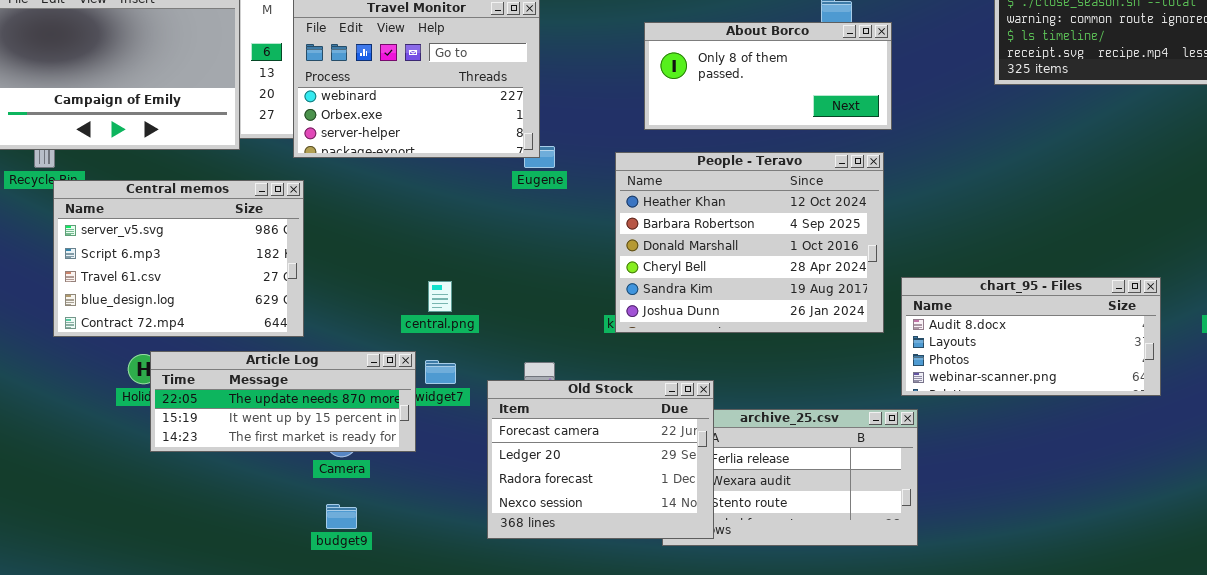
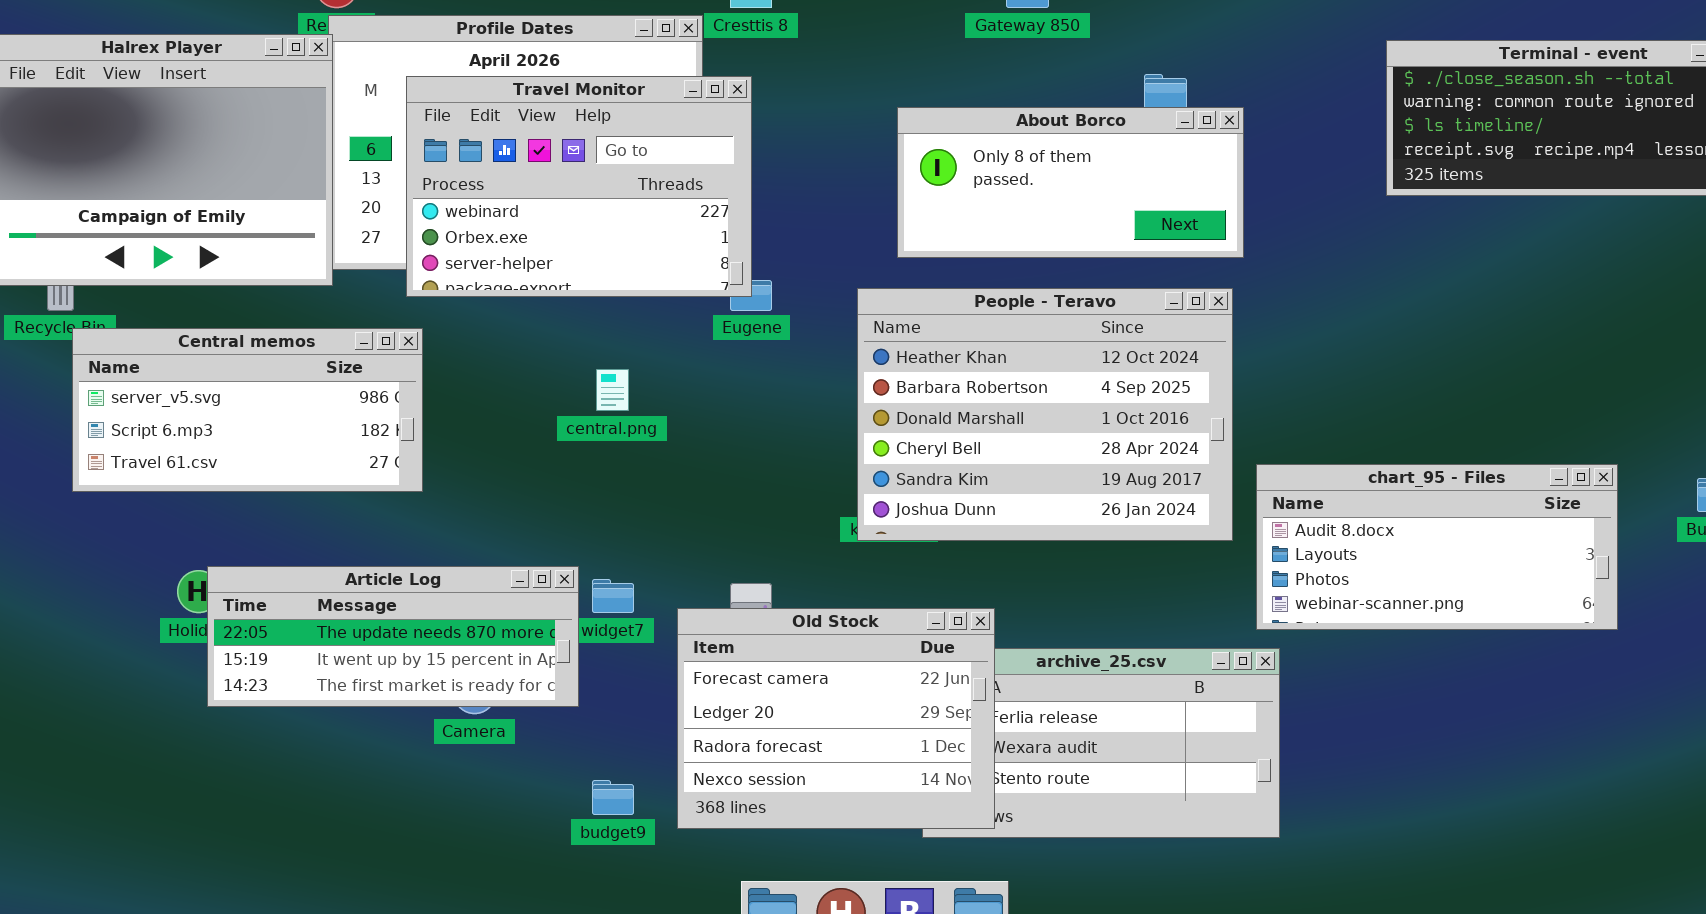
Central memos: [53,180,304,337] -> [72,328,423,492], resized
central.png: [428,281,452,312] -> [596,369,629,411], moved
budget9: [326,504,357,529] -> [592,780,634,815], moved

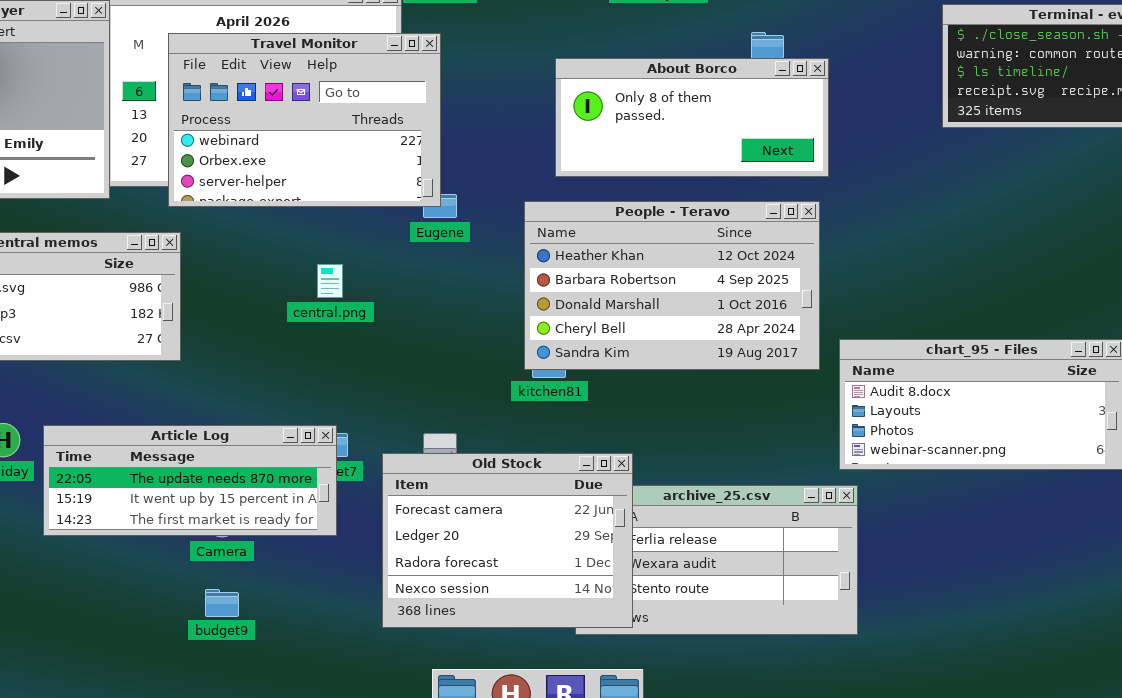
People - Teravo: [857,288,1233,541] -> [524,201,820,370], resized
Article Log: [207,566,579,707] -> [43,425,337,536], moved
budget9: [592,780,634,815] -> [205,589,239,617], moved

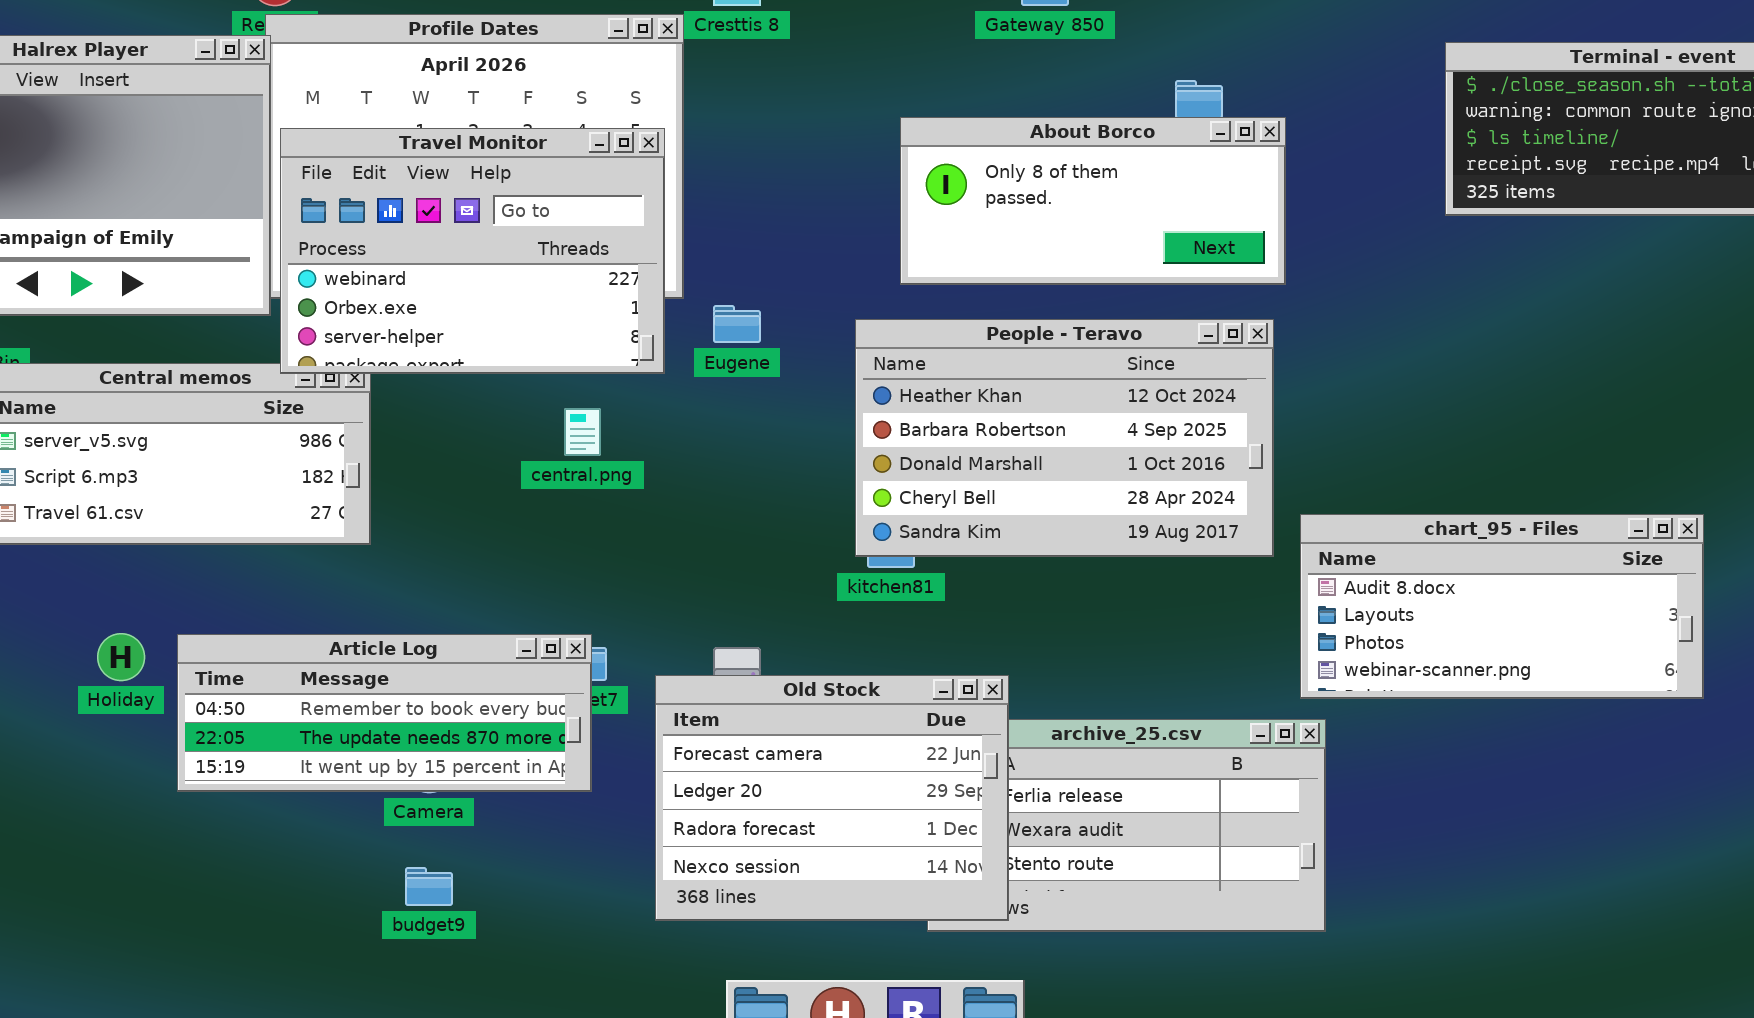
Travel Monitor: [168,33,441,207] -> [280,128,665,374], moved
Article Log: [43,425,337,536] -> [177,634,592,792], scrolled up 1 row

